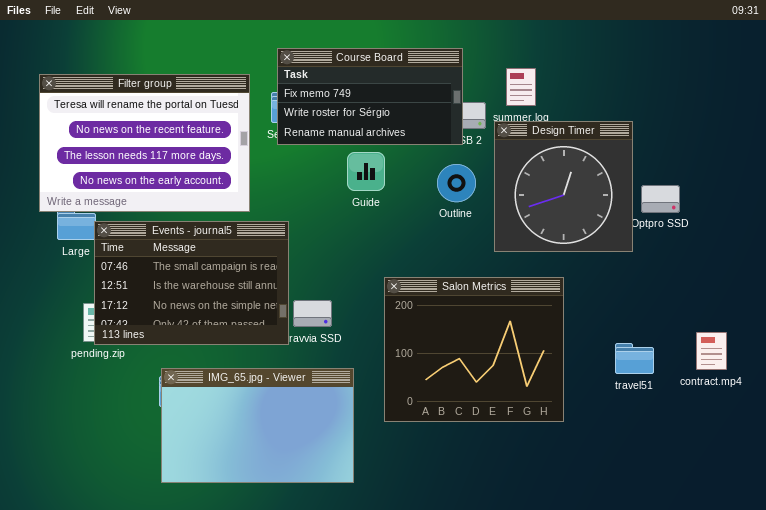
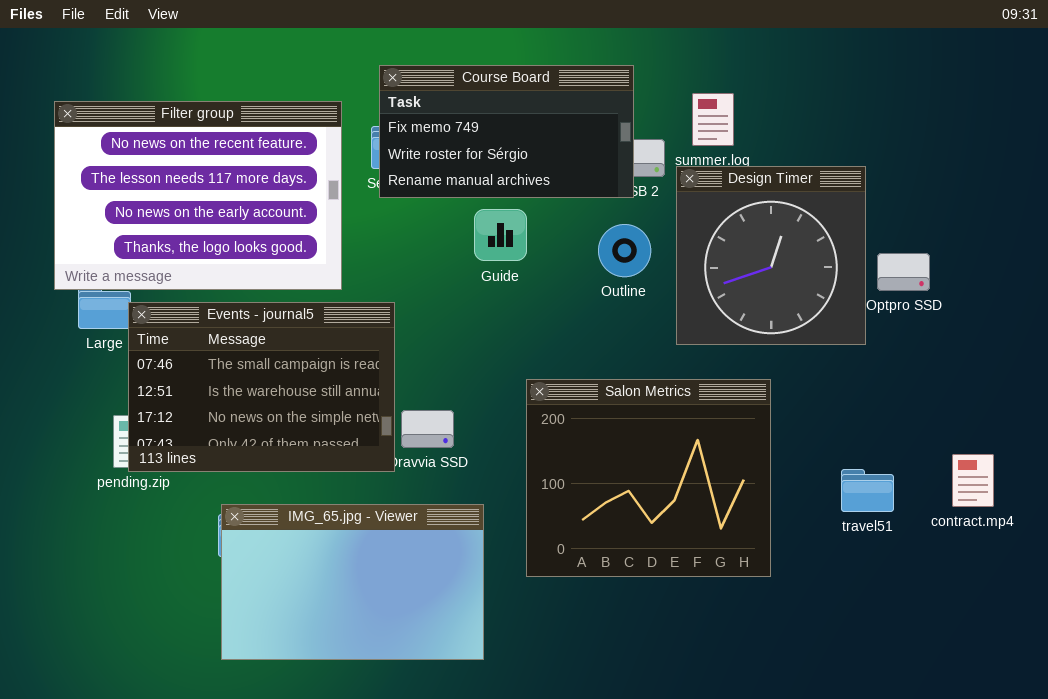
Filter group: [39,74,250,212] -> [54,101,342,290], scrolled down 1 row

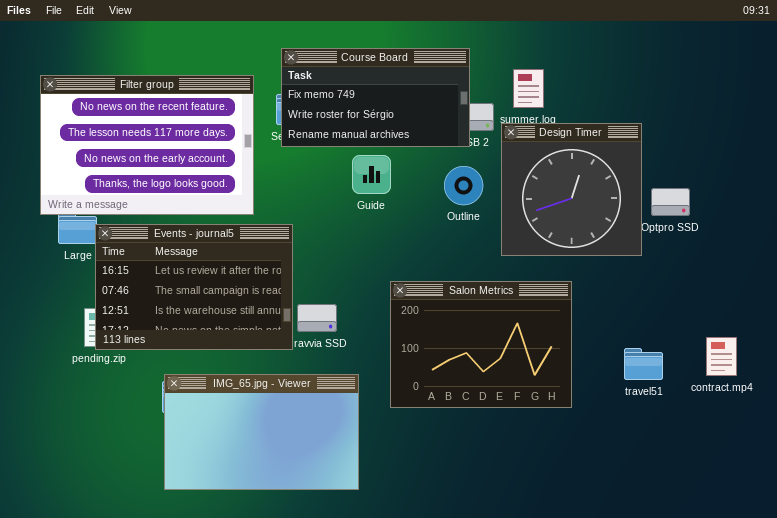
Events - journal5: [128,302,395,472] -> [95,224,293,350], scrolled up 1 row
Salon Metrics: [526,379,771,577] -> [390,281,572,408], resized

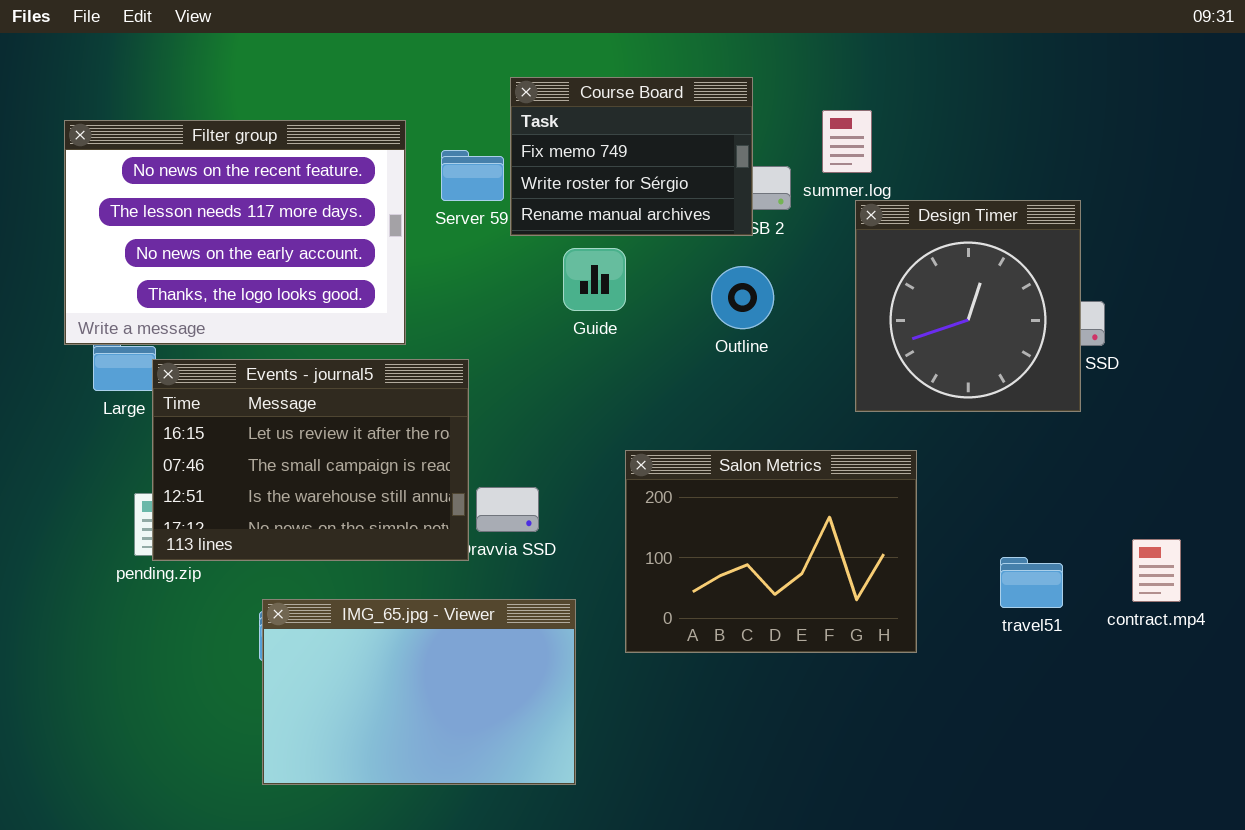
Course Board: [281,48,470,147] -> [510,77,753,236], resized
Design Timer: [501,123,642,256] -> [855,200,1081,412], moved

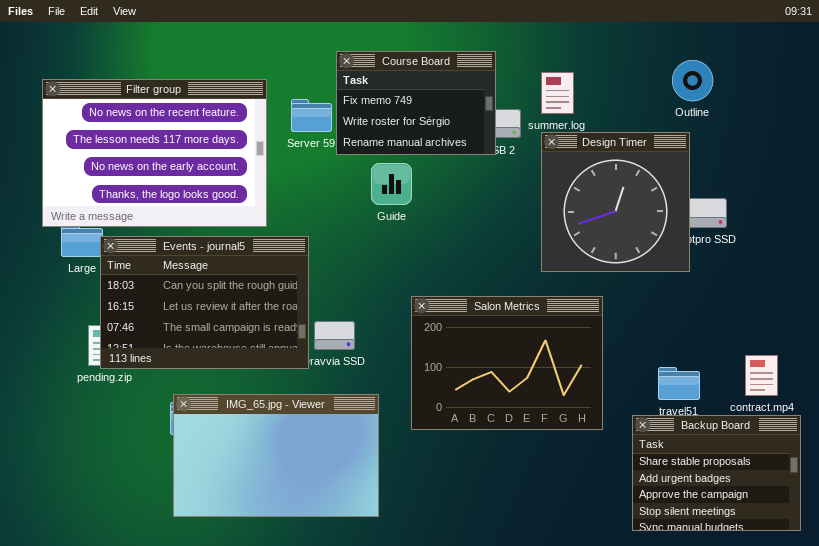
Design Timer: [855,200,1081,412] -> [541,132,690,272], moved
Outline: [711,266,774,329] -> [672,60,713,101], moved
Events - journal5: [152,359,469,561] -> [100,236,309,369], scrolled up 1 row
Backup Board: none -> [632,415,801,531], opened

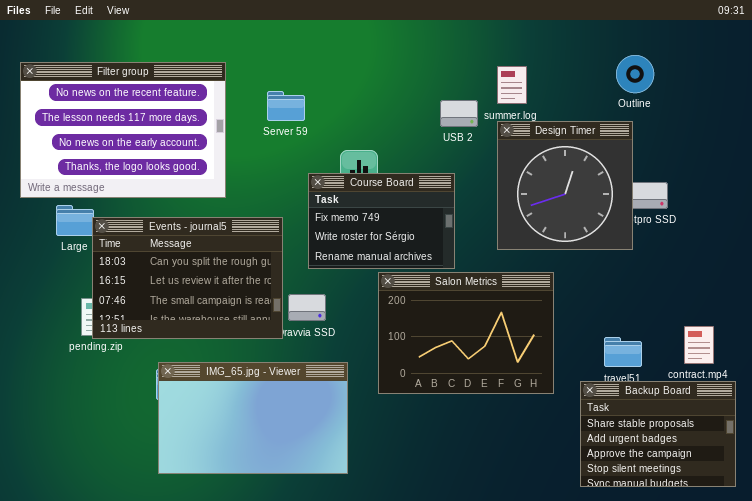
Course Board: [336,51,496,155] -> [308,173,455,269], moved
Filter group: [42,79,267,227] -> [20,62,226,198], moved

